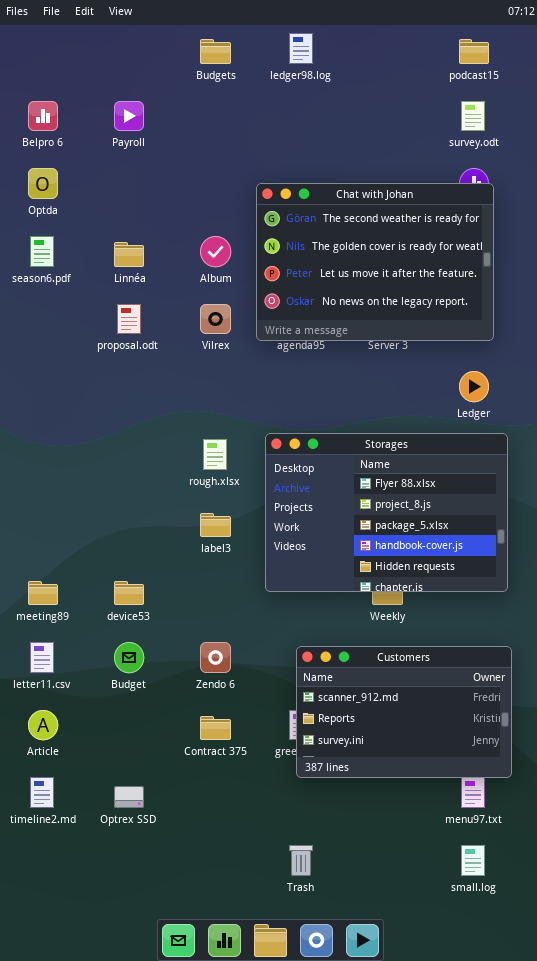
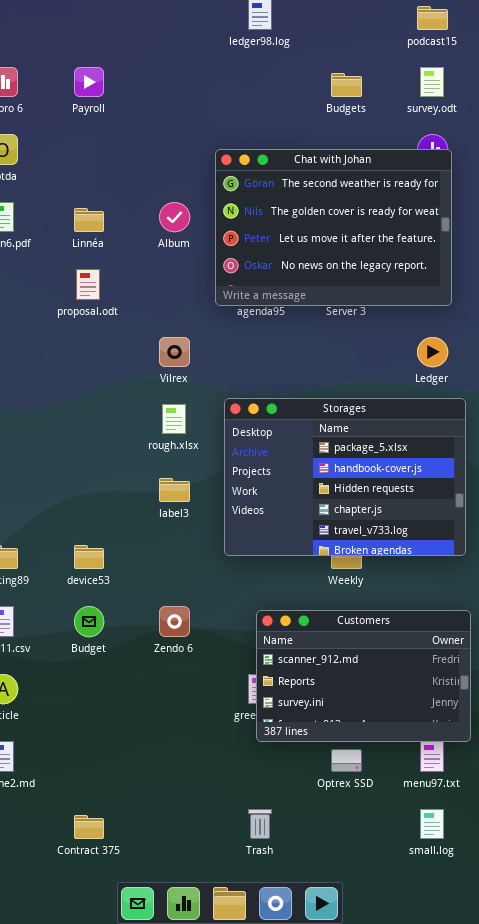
Budgets: [200,39,231,64] -> [331,73,362,97], moved
Vilrex: [200,304,231,334] -> [159,337,190,367], moved
Storages: [265,433,508,592] -> [224,398,466,556], scrolled down 2 rows
Contract 375: [200,716,231,740] -> [74,815,104,839], moved
Optrex SSD: [114,786,144,808] -> [331,749,362,772], moved

